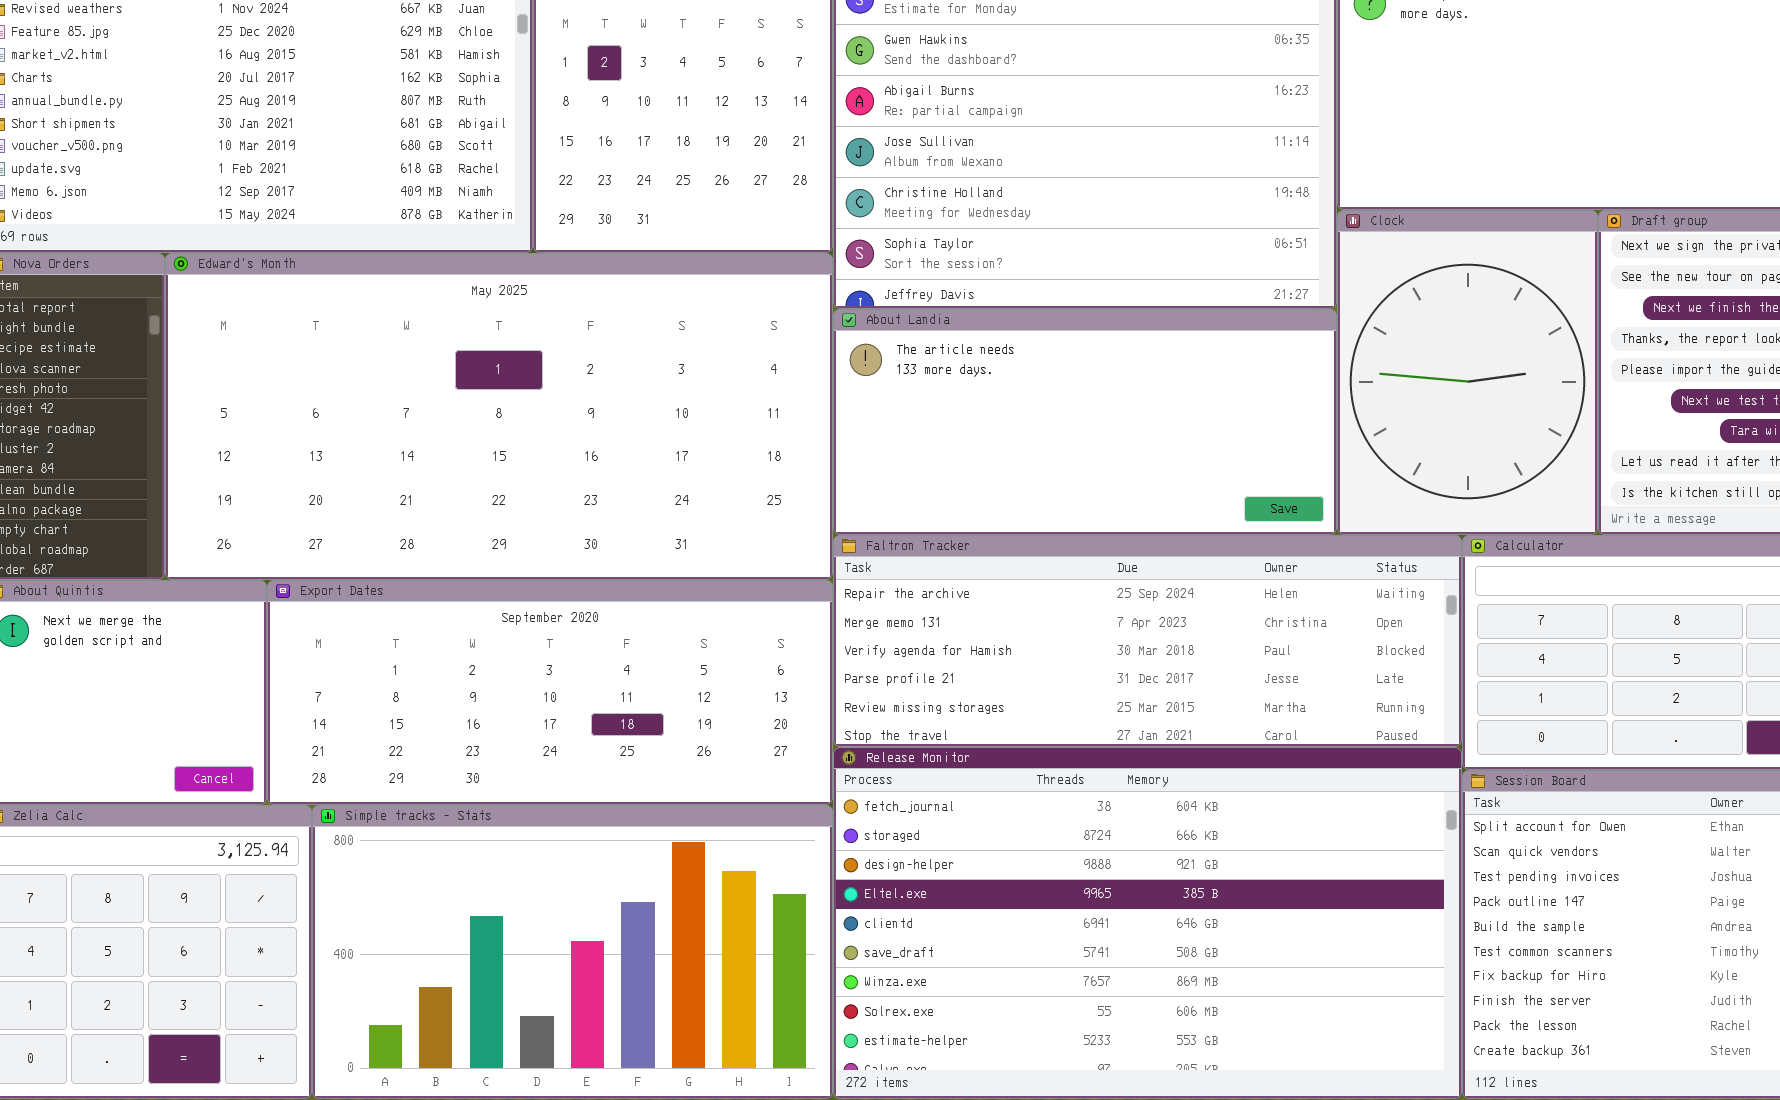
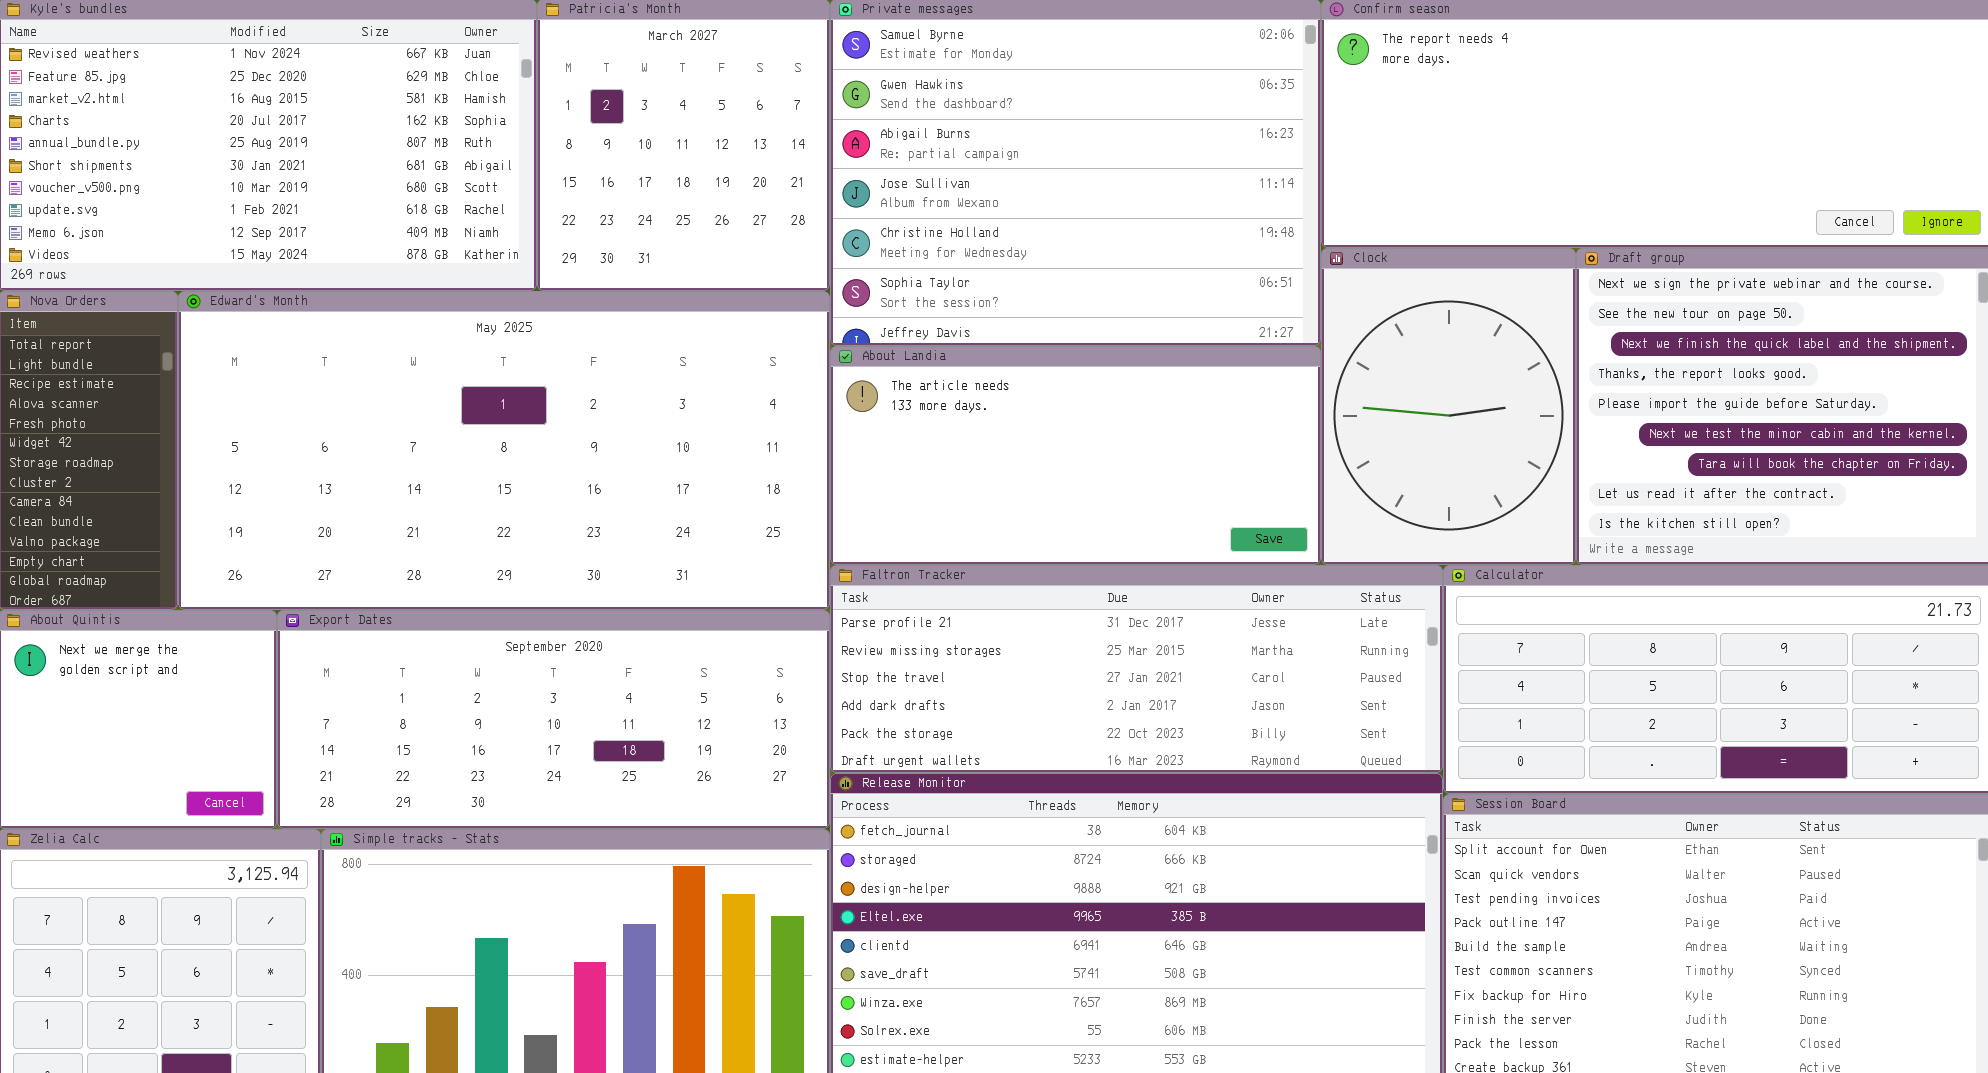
Faltron Tracker: [833,535,1462,747] -> [830,565,1443,773], scrolled down 3 rows

